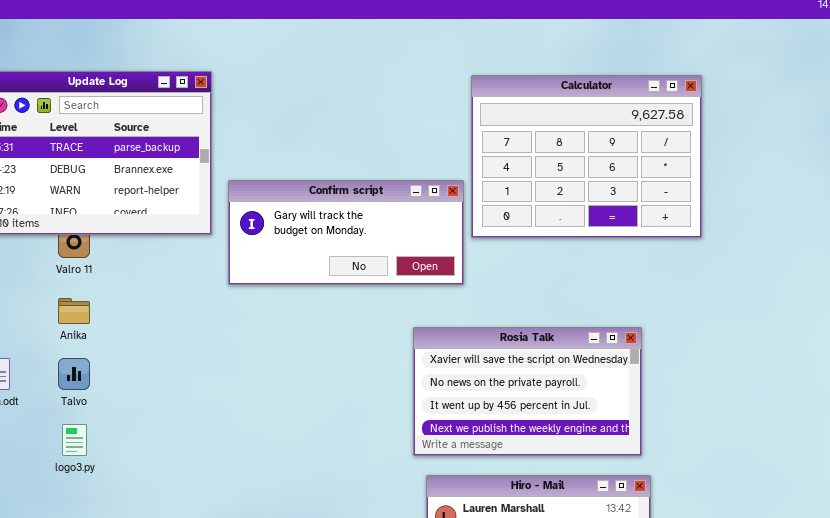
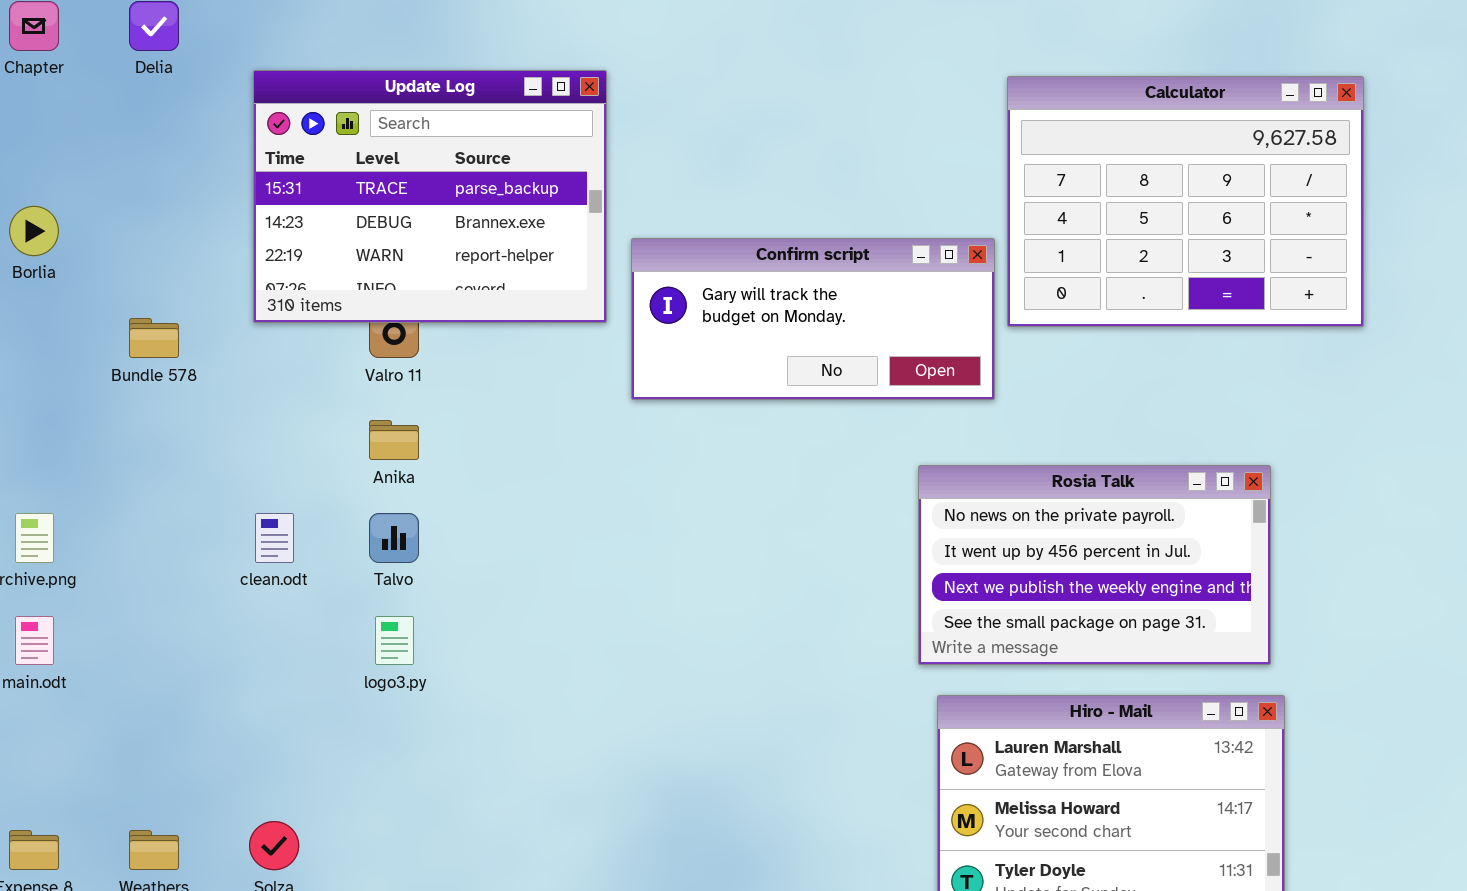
Rosia Talk: [413,327,642,456] -> [918,465,1271,665], scrolled down 1 row

